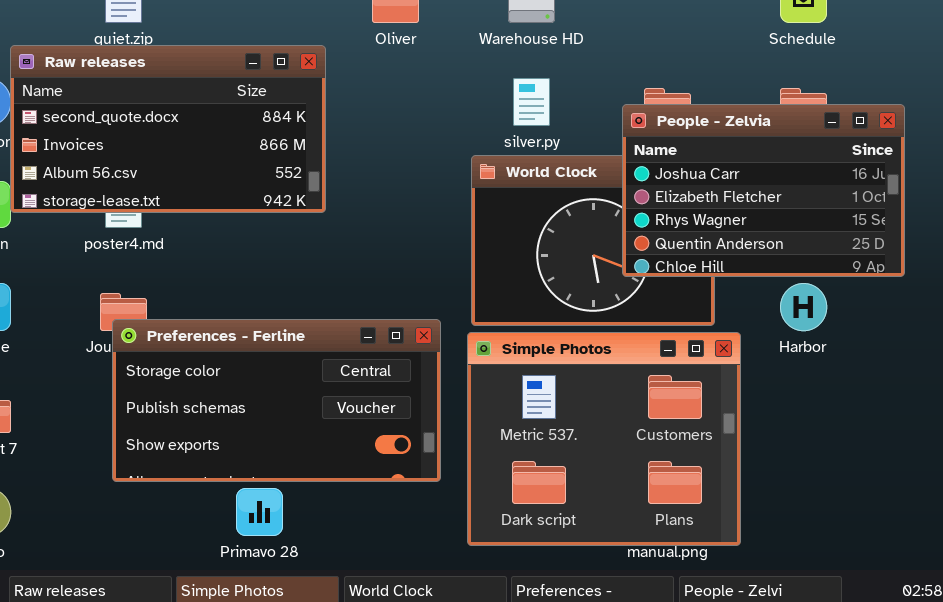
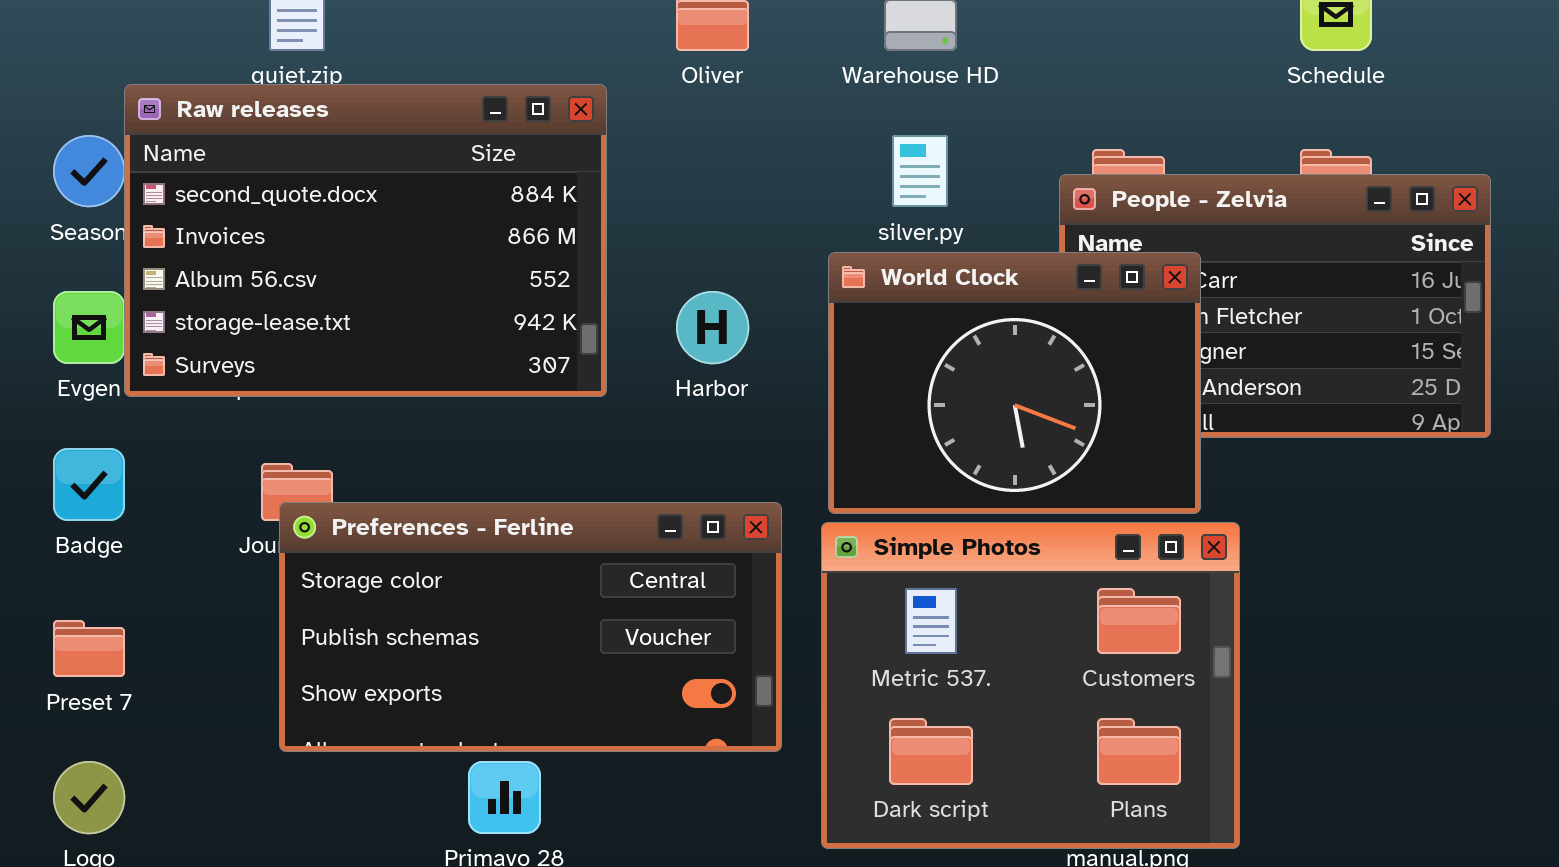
Raw releases: [10,45,326,213] -> [124,84,607,397], resized
World Clock: [471,155,715,326] -> [828,252,1201,514], raised
Harbor: [780,283,827,331] -> [676,291,749,364], moved

